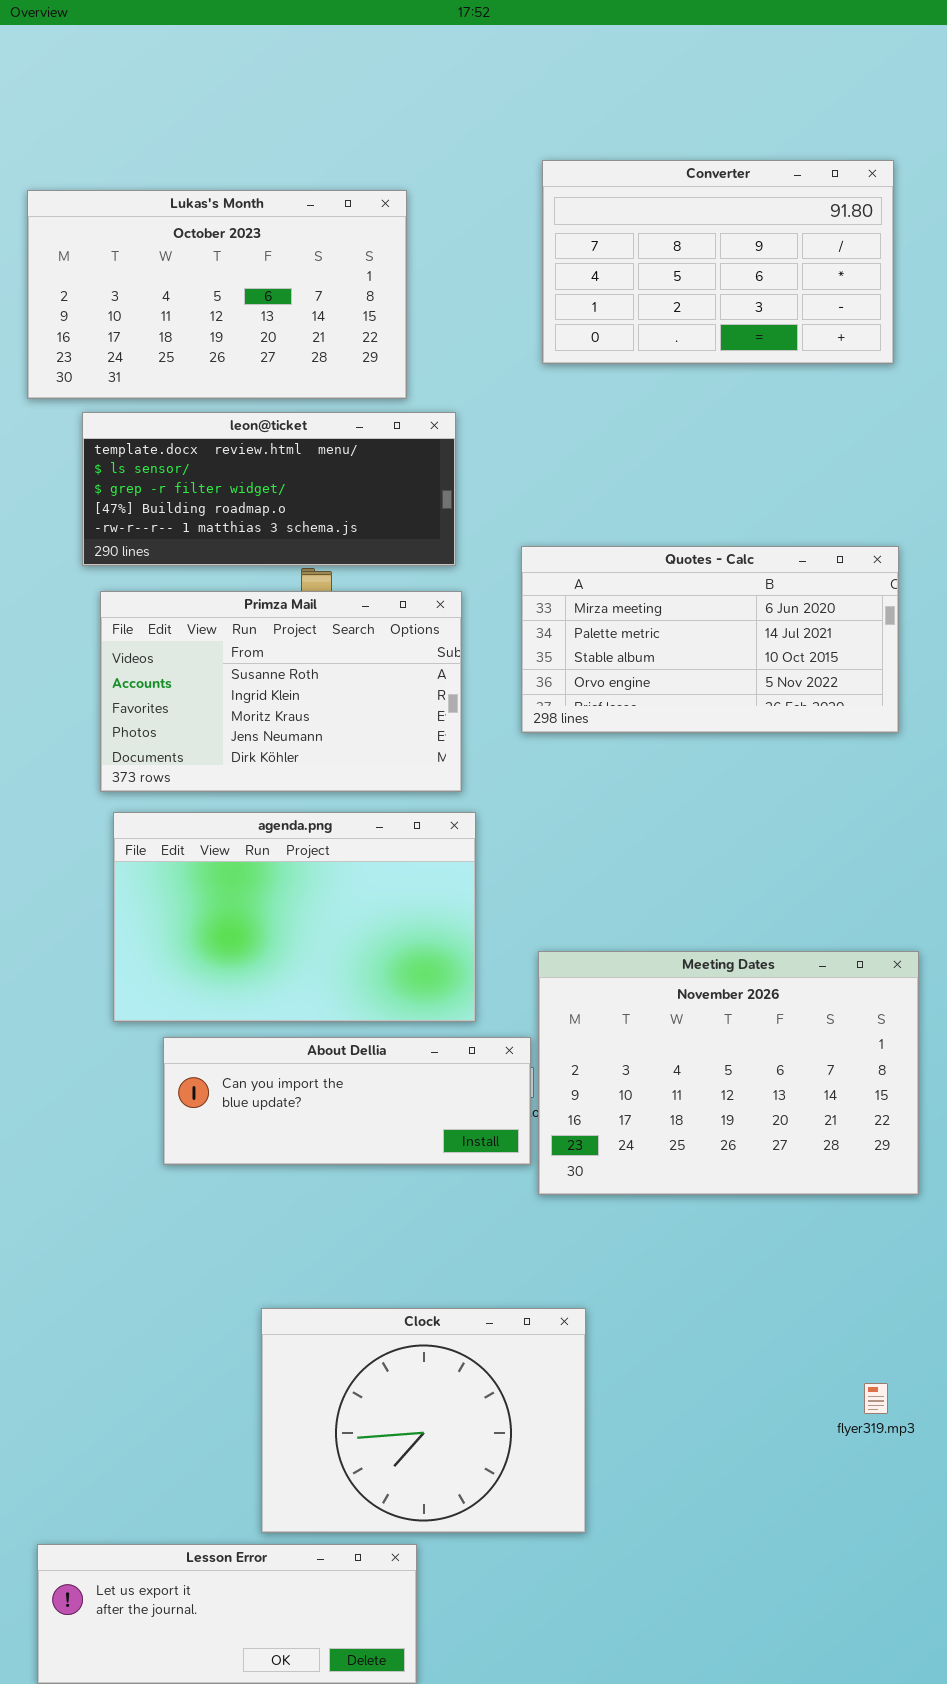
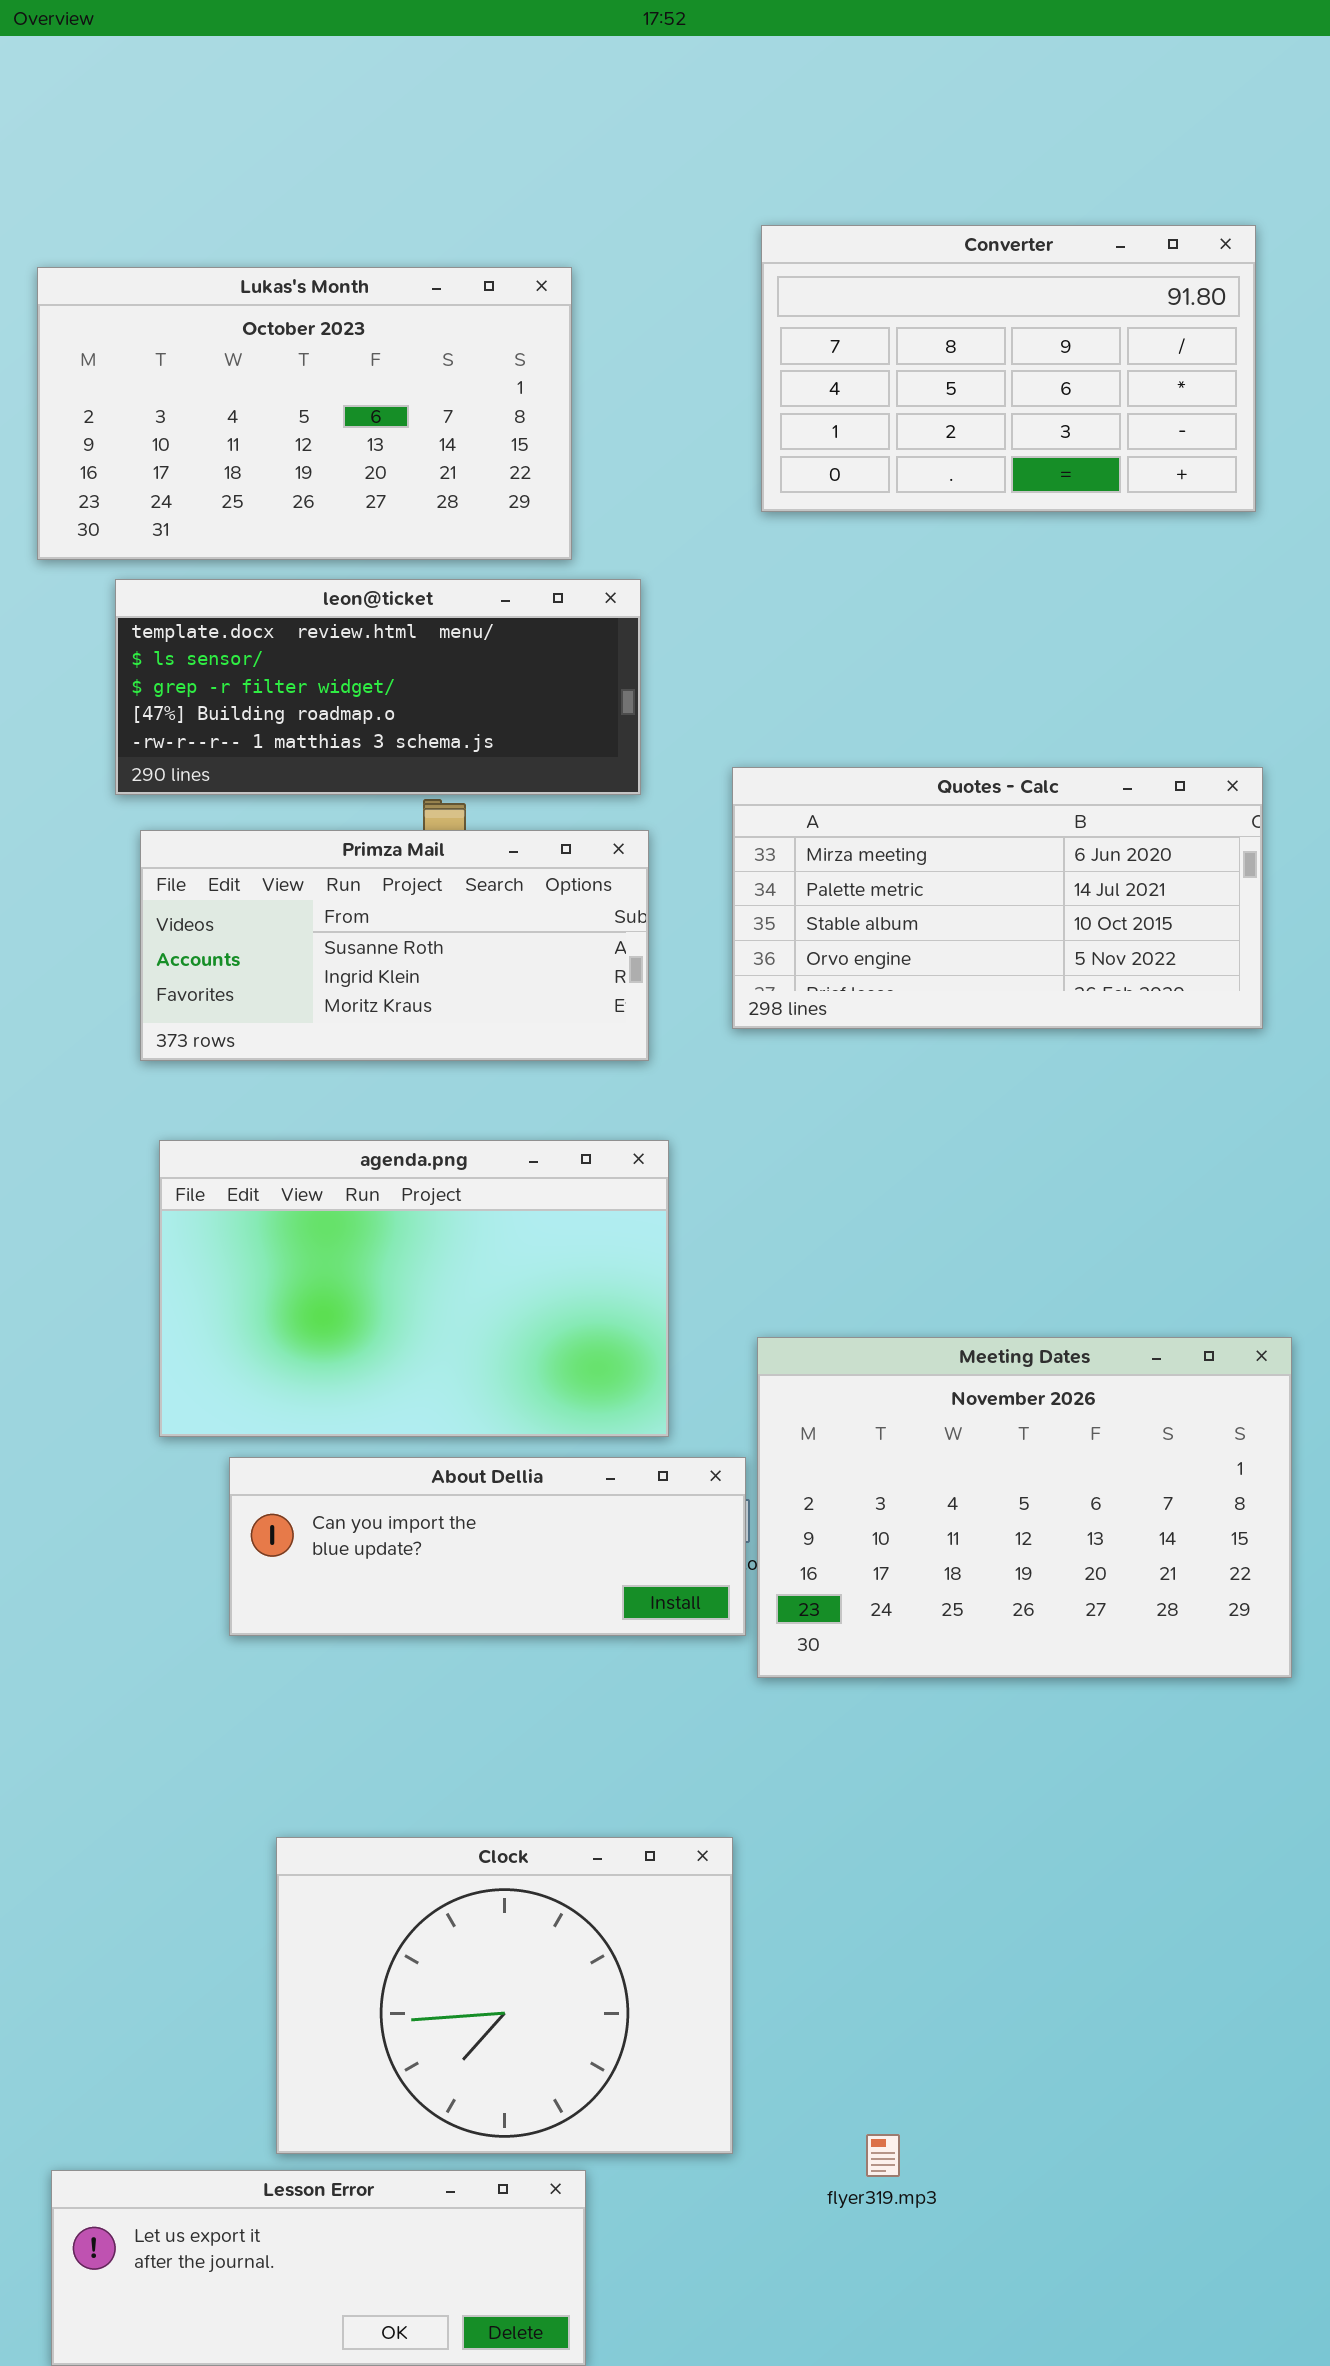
Primza Mail: [100,591,462,792] -> [140,830,649,1061], resized
Clock: [261,1308,586,1533] -> [276,1837,733,2154], moved
flyer319.mp3: [864,1383,888,1414] -> [866,2134,900,2177], moved

